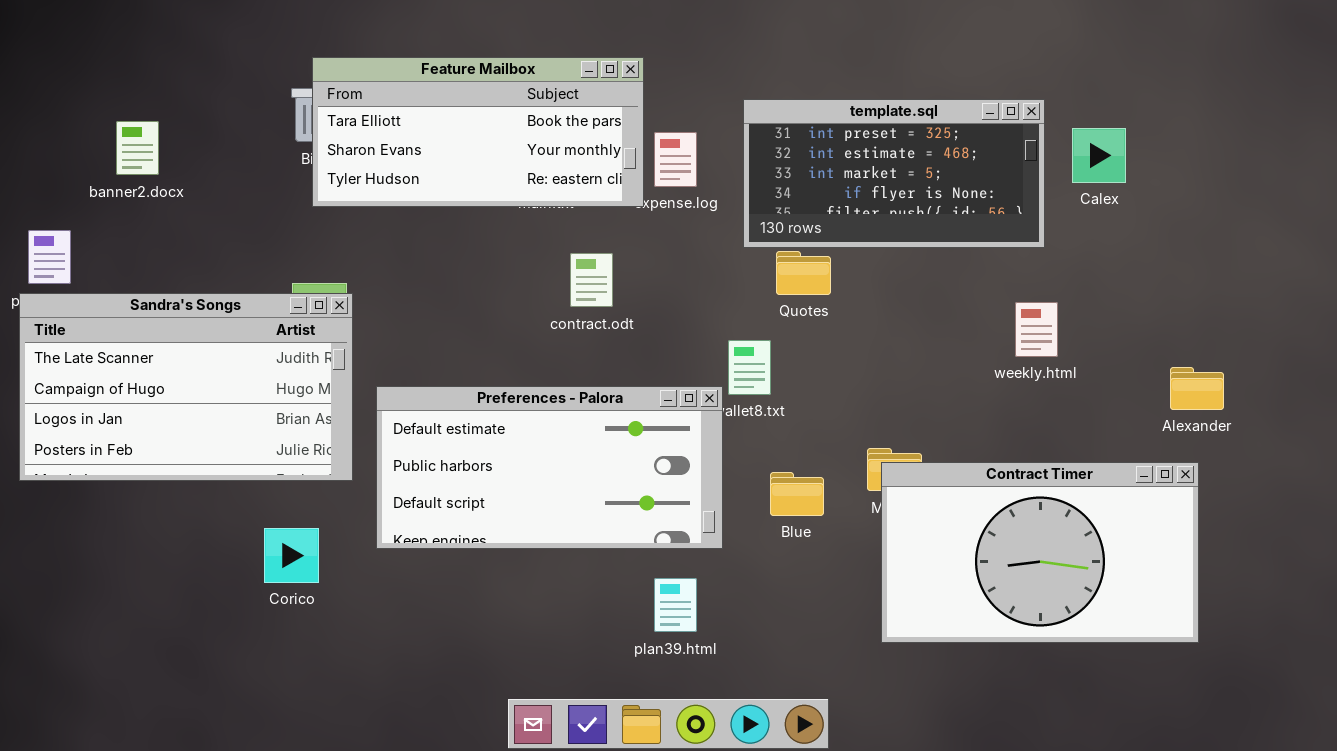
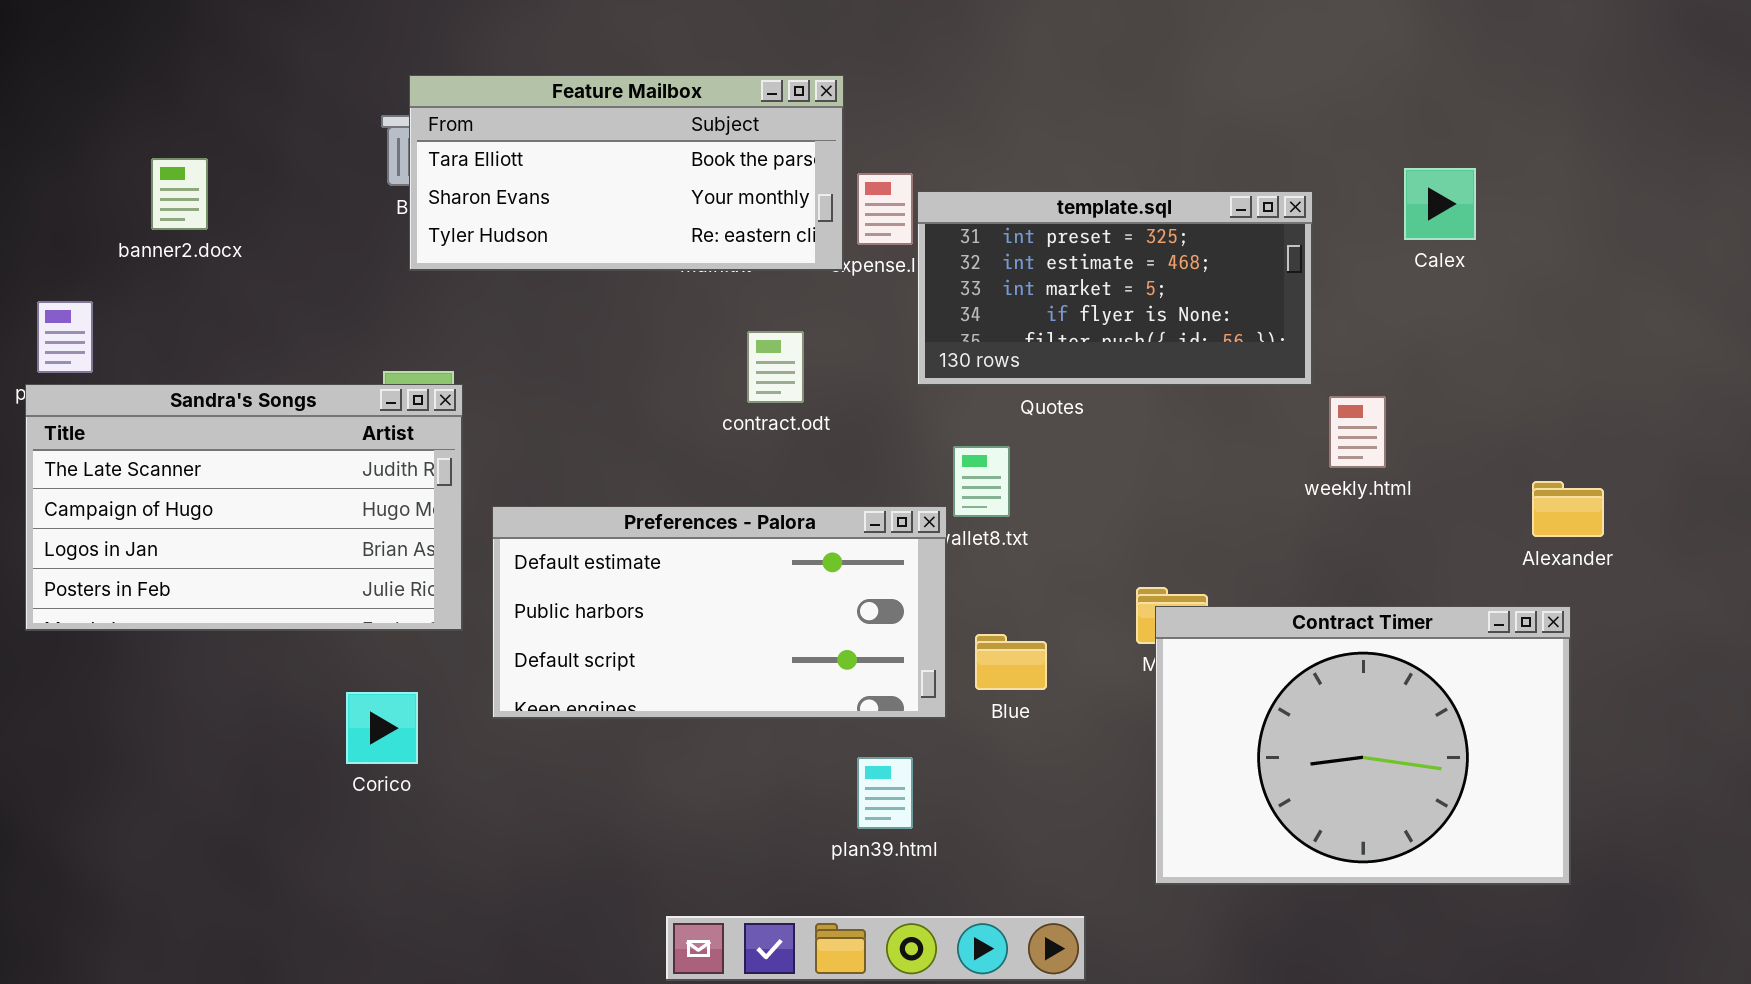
template.sql: [743,99,1045,248] -> [917,191,1313,386], moved
Contract Timer: [881,462,1199,643] -> [1155,606,1571,885], resized
Blue: [770,472,824,516] -> [975,634,1047,690], moved

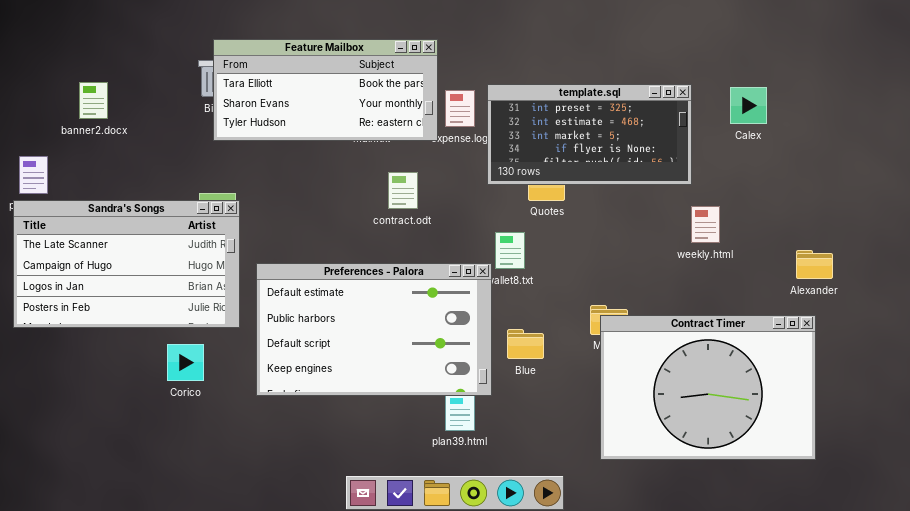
template.sql: [917,191,1313,386] -> [487,84,692,185], moved
Preferences - Palora: [492,506,947,719] -> [256,263,492,396], resized
Corico: [346,692,418,764] -> [167,344,204,381], moved

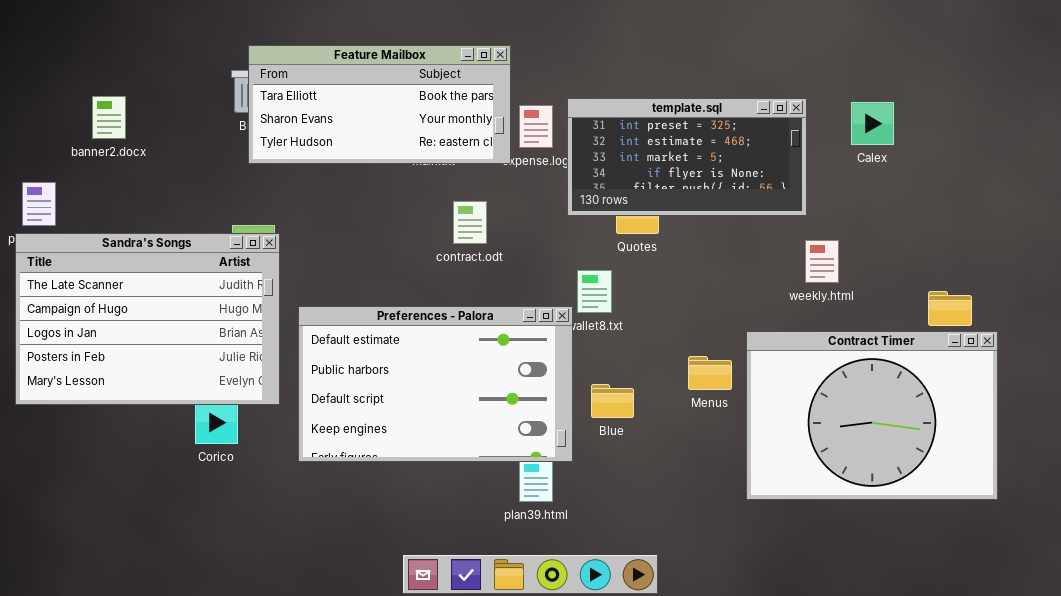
Sandra's Songs: [13,200,240,328] -> [15,233,280,405], resized
Contract Timer: [600,315,816,460] -> [746,331,998,500], moved

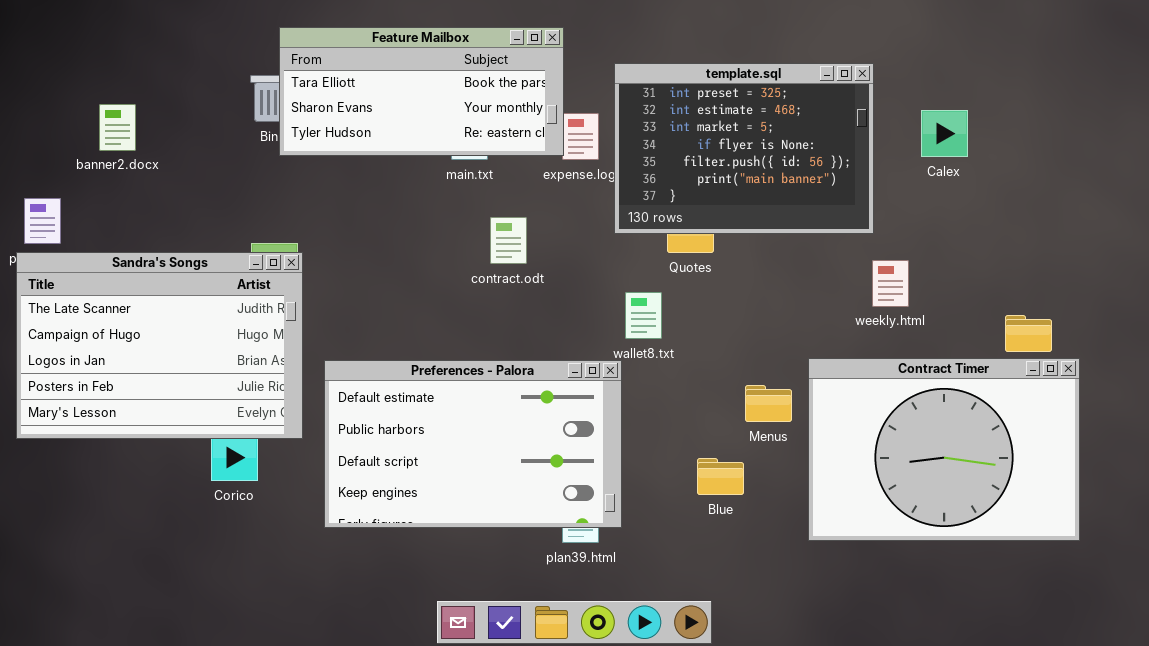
Feature Mailbox: [248,45,511,164] -> [279,27,564,156], moved
template.sql: [567,98,807,216] -> [614,63,874,234], resized
Preferences - Palora: [298,306,573,462] -> [324,360,622,528], moved
Blue: [591,384,634,418] -> [697,458,744,495], moved

